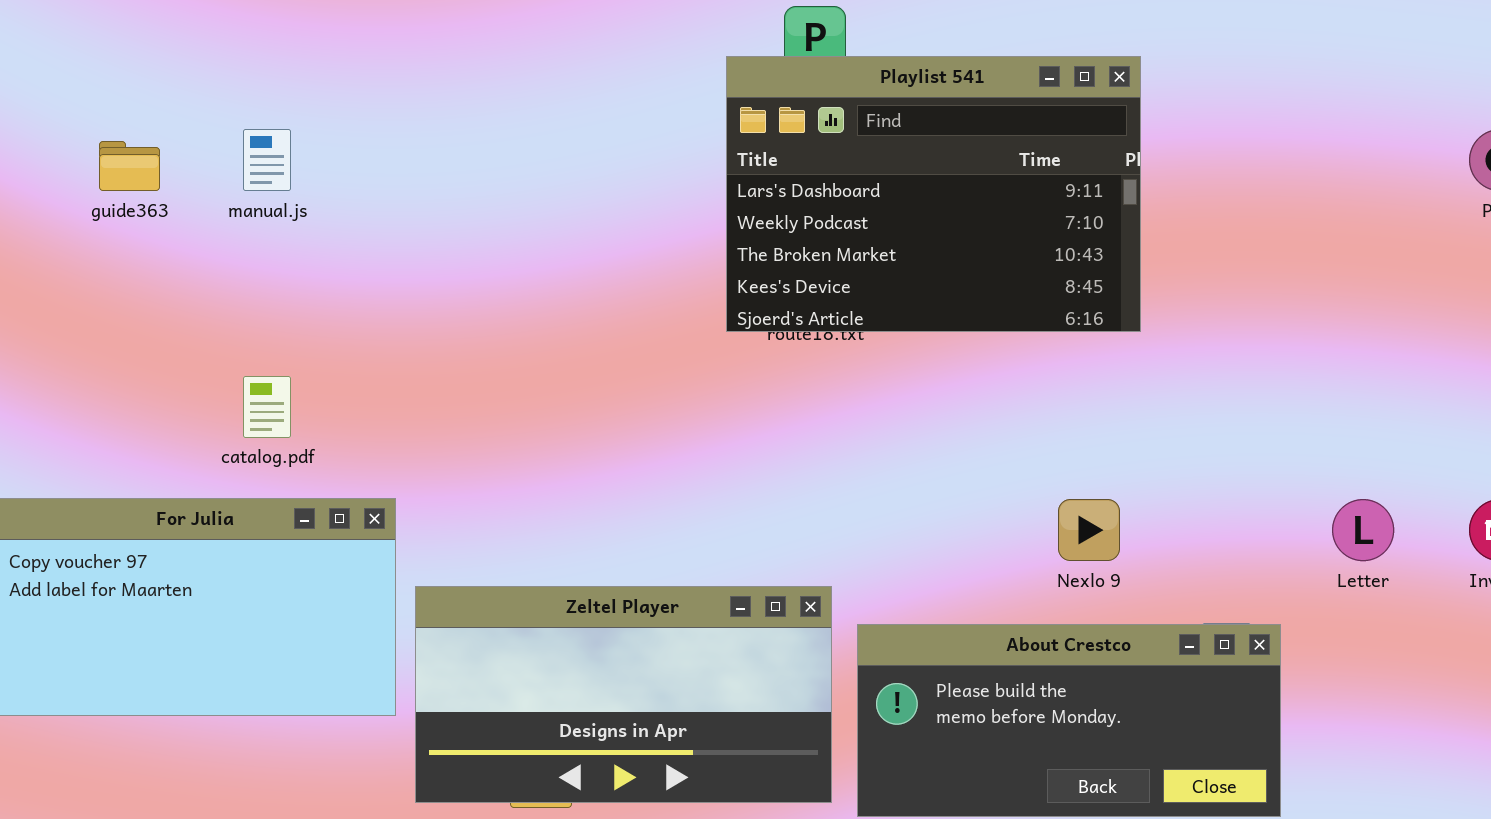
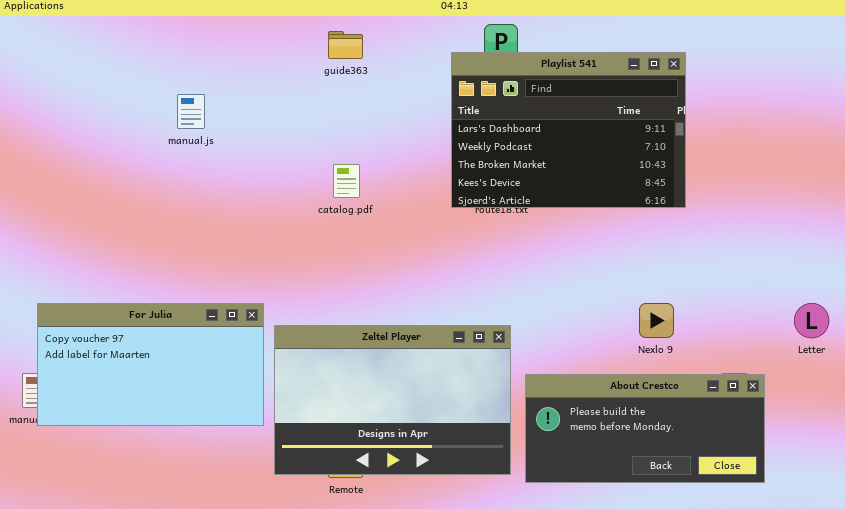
guide363: [99,141,160,191] -> [328,31,363,59], moved
catalog.pdf: [243,376,291,438] -> [333,164,360,198], moved
Zeltel Player: [415,586,832,803] -> [274,325,511,475], resized

